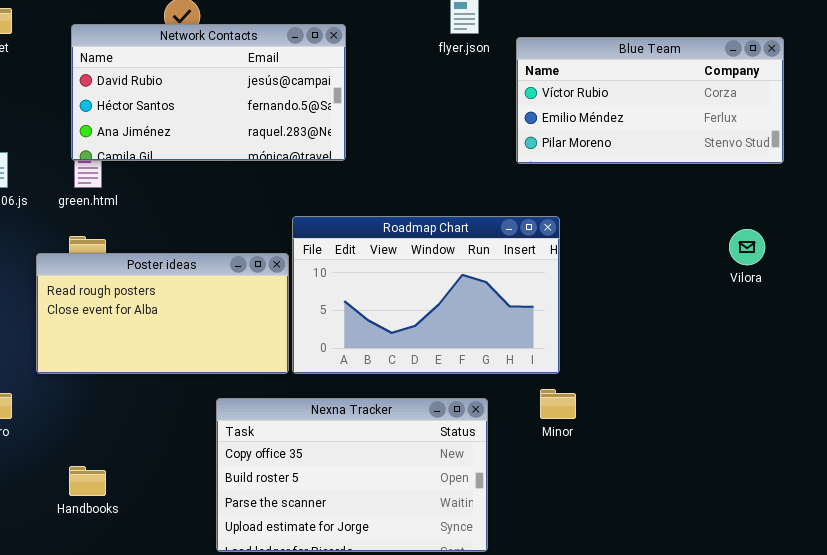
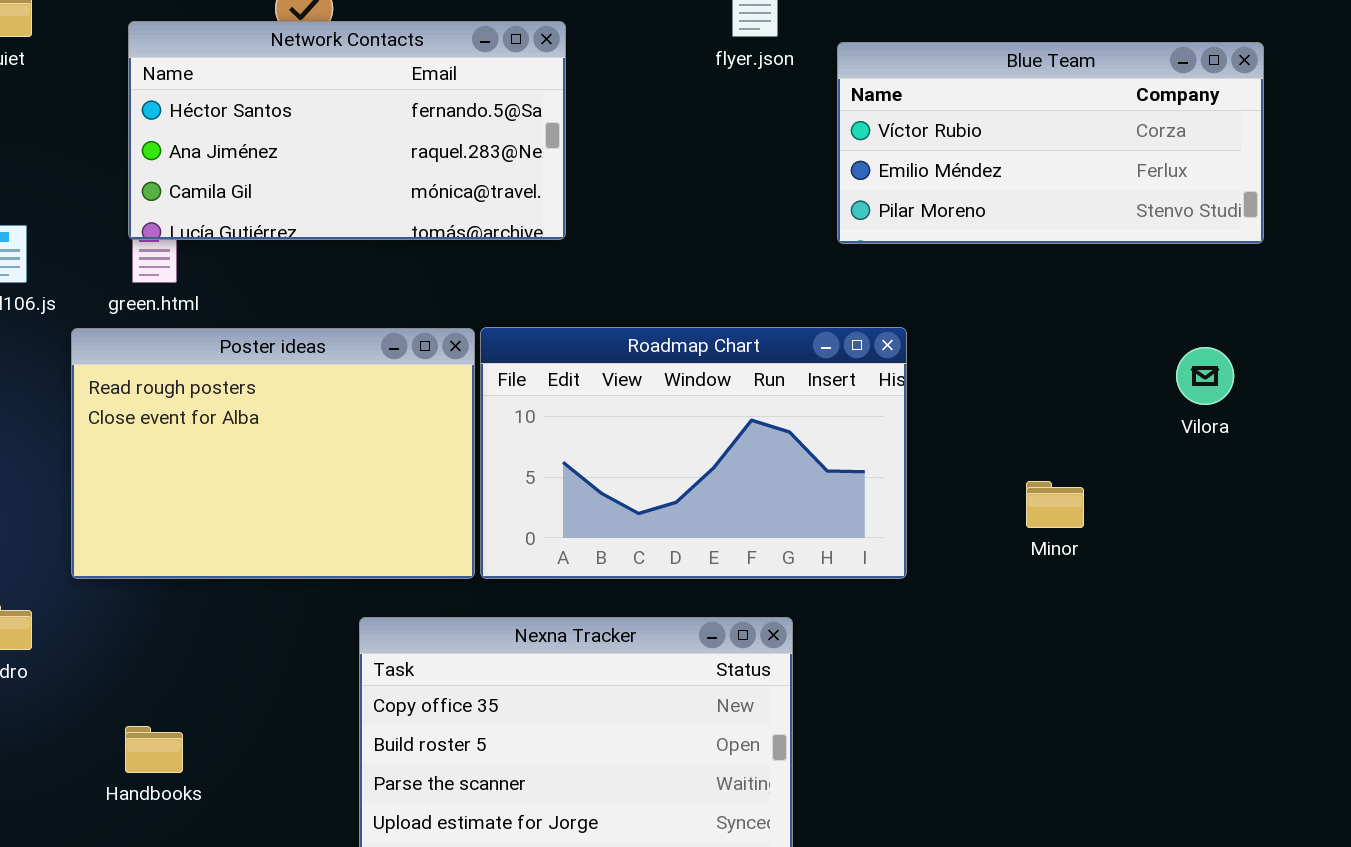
Network Contacts: [71,24,346,161] -> [128,21,566,240], scrolled down 1 row
Poster ideas: [36,253,289,374] -> [71,328,475,579], resized
Minor: [540,389,576,419] -> [1026,481,1084,528], moved

